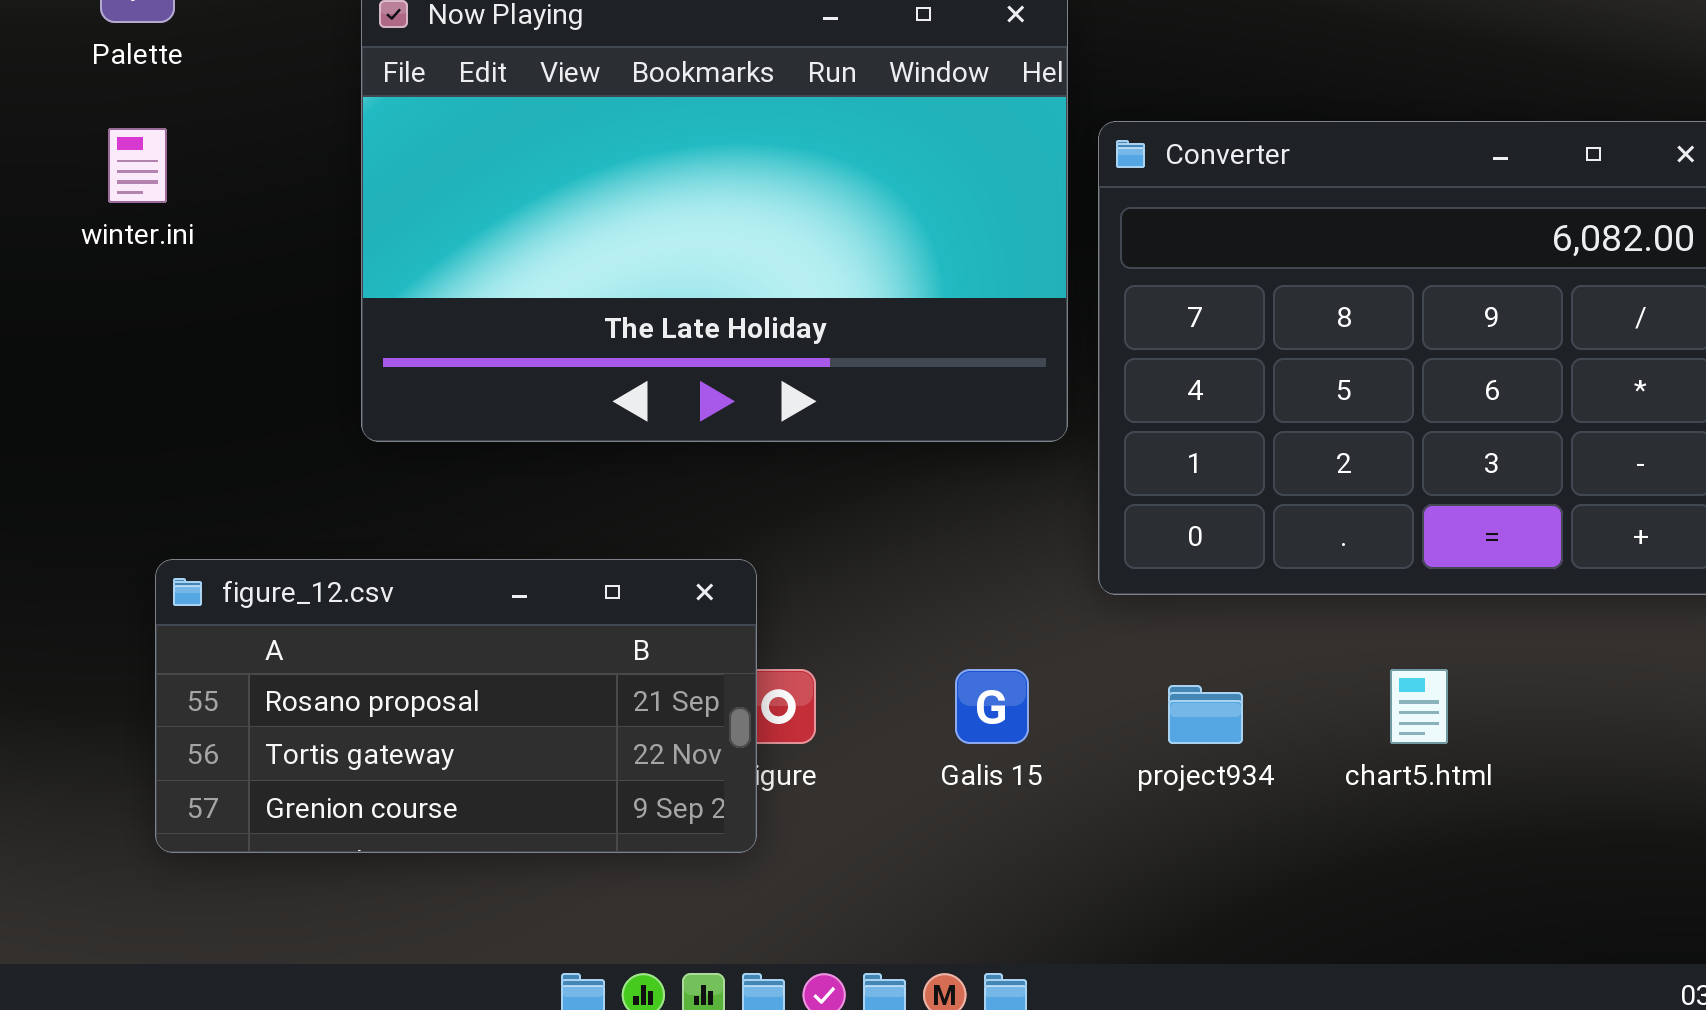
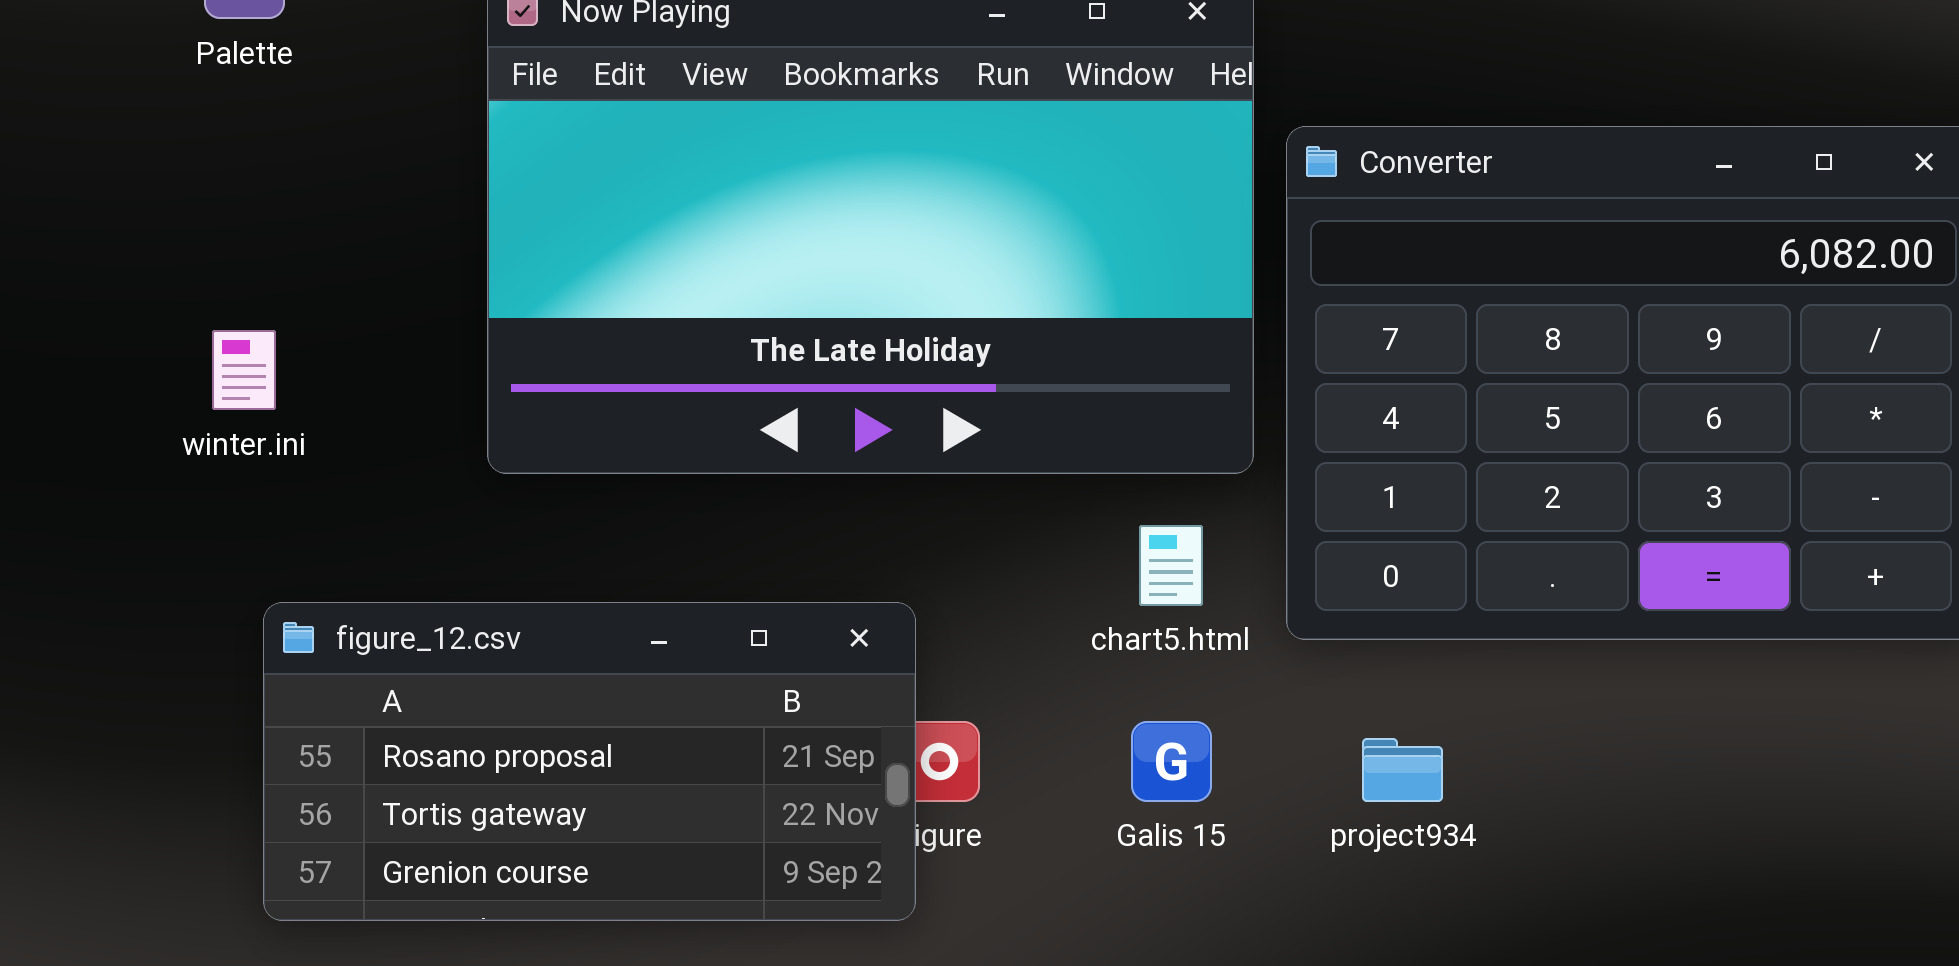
winter.ini: [108,128,167,203] -> [212,330,276,410], moved
chart5.html: [1390,669,1448,744] -> [1139,525,1203,606], moved

